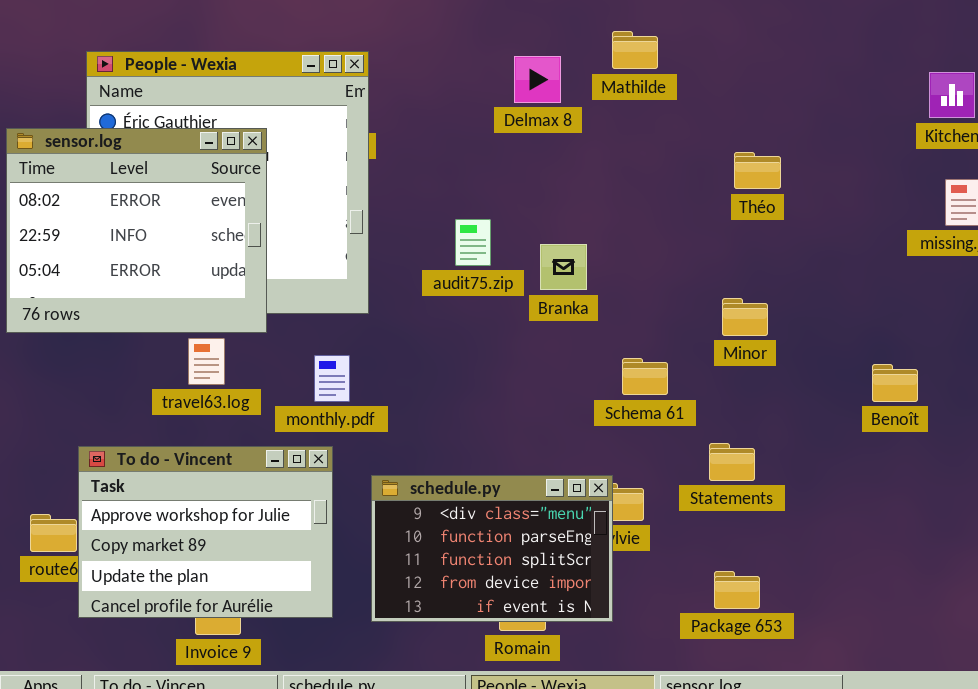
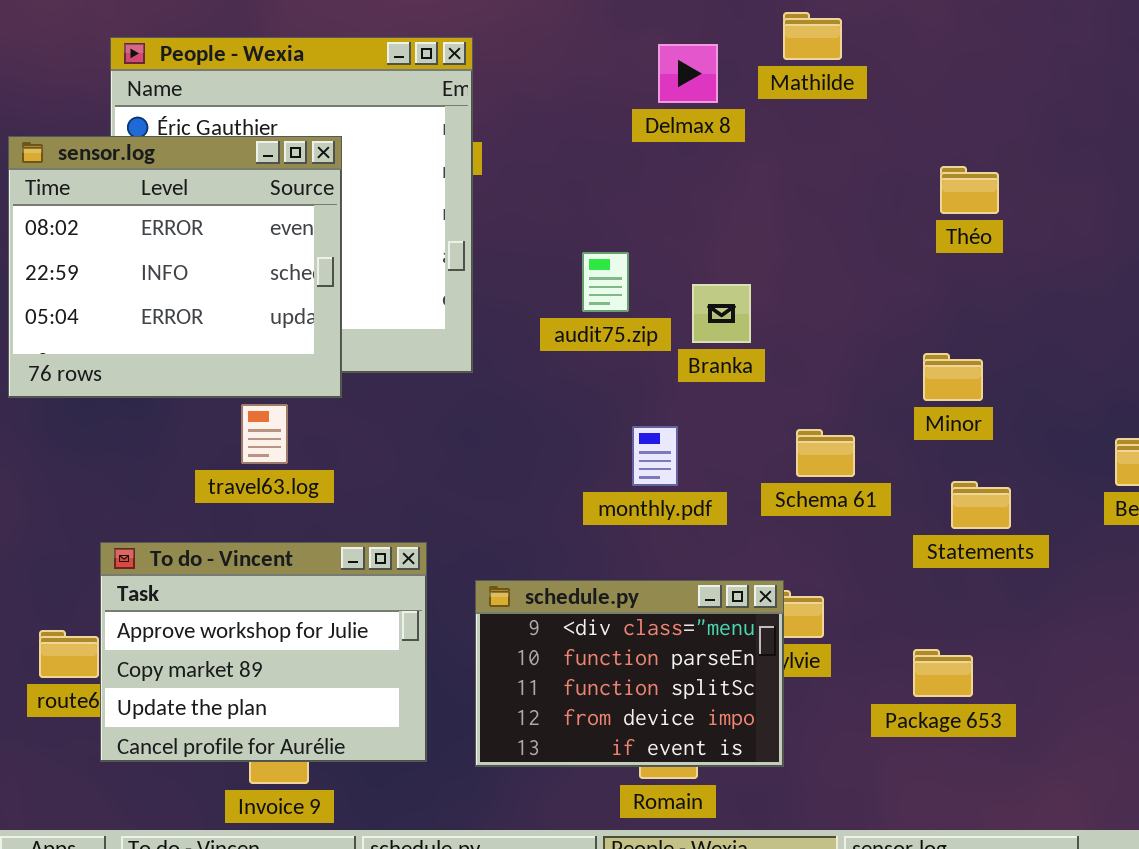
monthly.pdf: [314,355,350,402] -> [632,426,678,486], moved
Statements: [709,443,755,481] -> [951,481,1011,529], moved
Package 653: [714,571,760,609] -> [913,649,973,697], moved

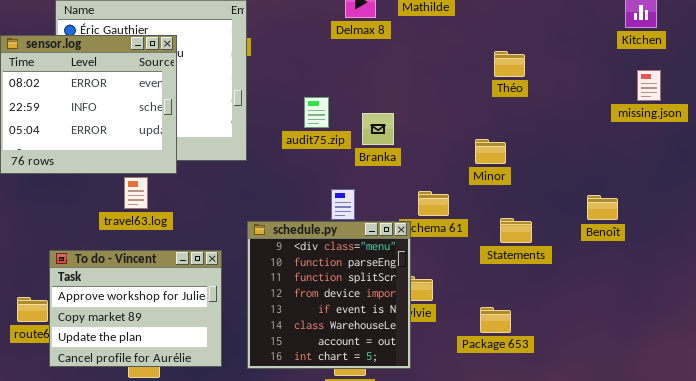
Minor: [923,353,983,401] -> [475,139,506,164], moved
schedule.py: [475,580,784,767] -> [247,221,411,369], resized

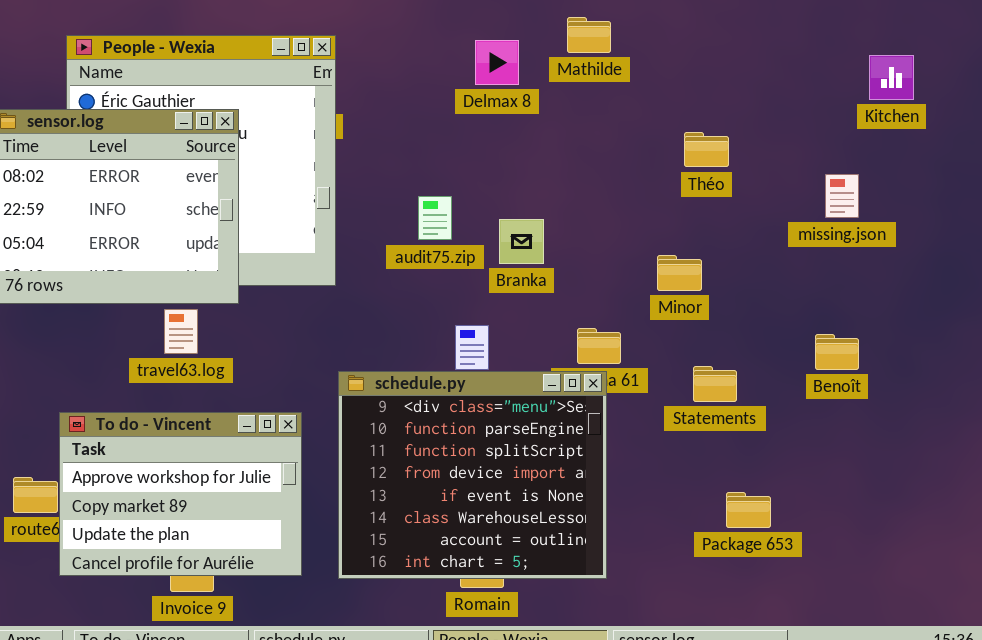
missing.json: [637,70,661,101] -> [825,174,859,218], moved
schedule.py: [247,221,411,369] -> [338,371,607,579], resized
Package 653: [480,307,511,333] -> [726,492,771,528], moved

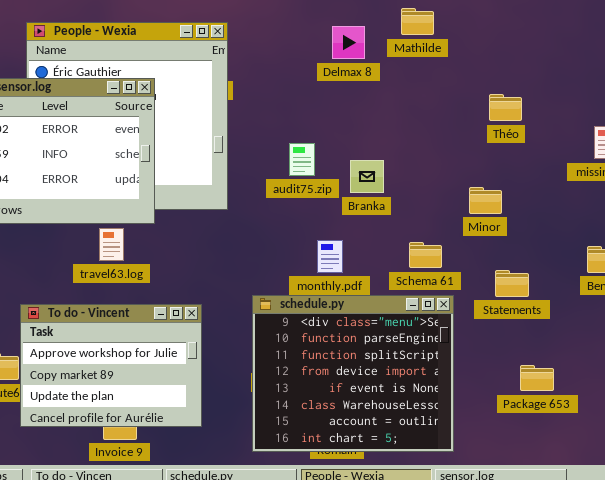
schedule.py: [338,371,607,579] -> [252,295,454,452], moved

